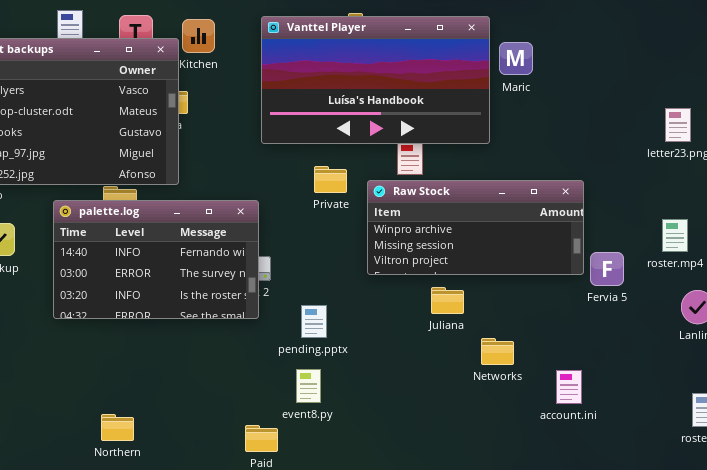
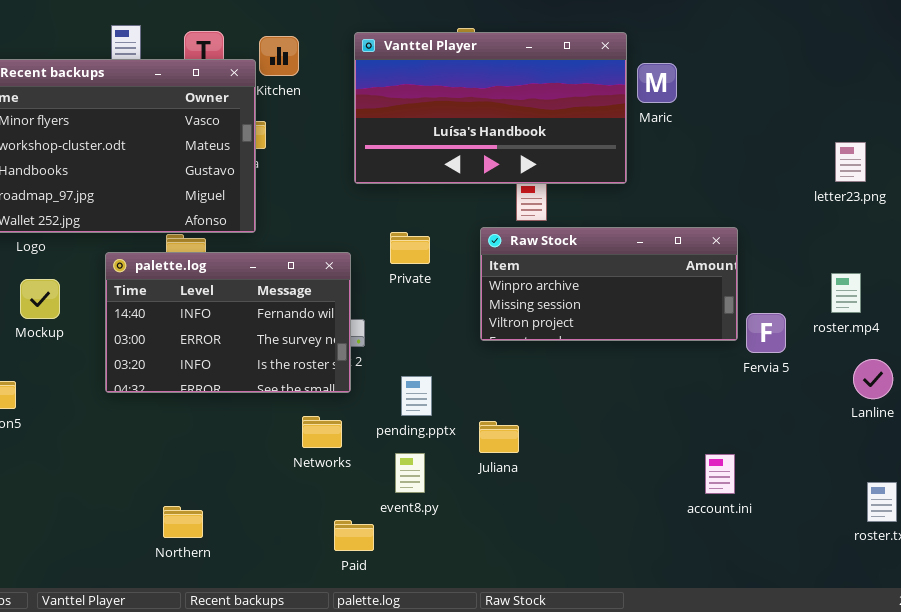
Private: [314,166,347,193] -> [390,232,430,264], moved
Juliana: [431,287,464,314] -> [479,421,519,453], moved
Networks: [481,338,514,365] -> [302,416,342,448], moved

